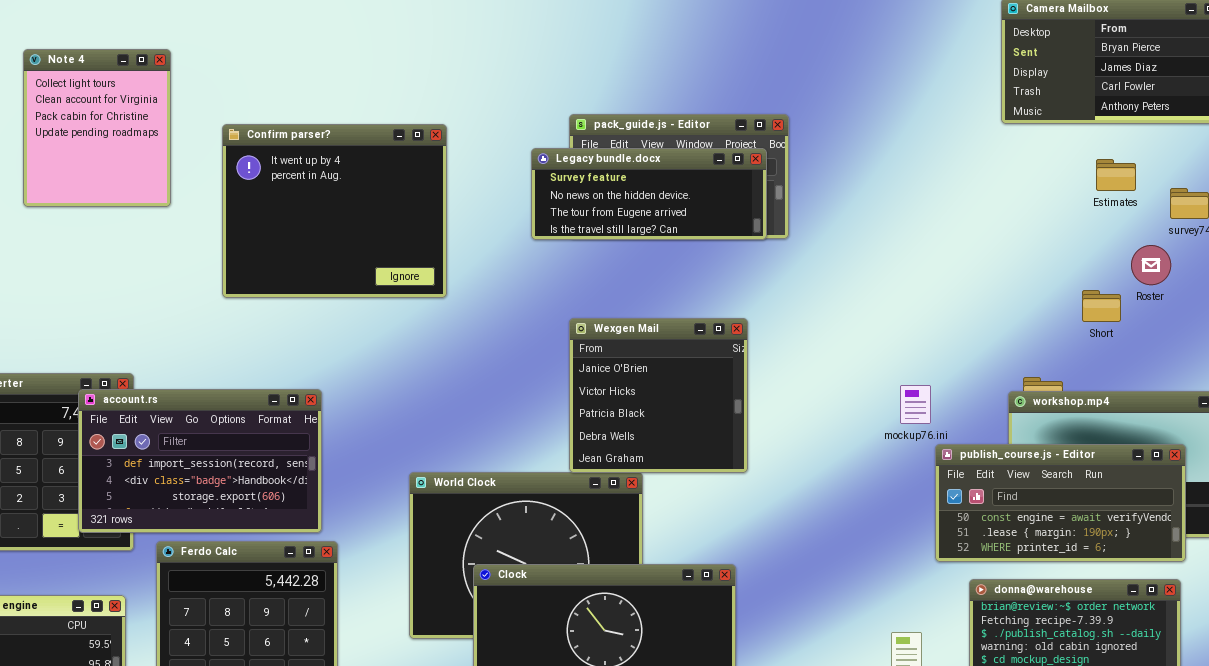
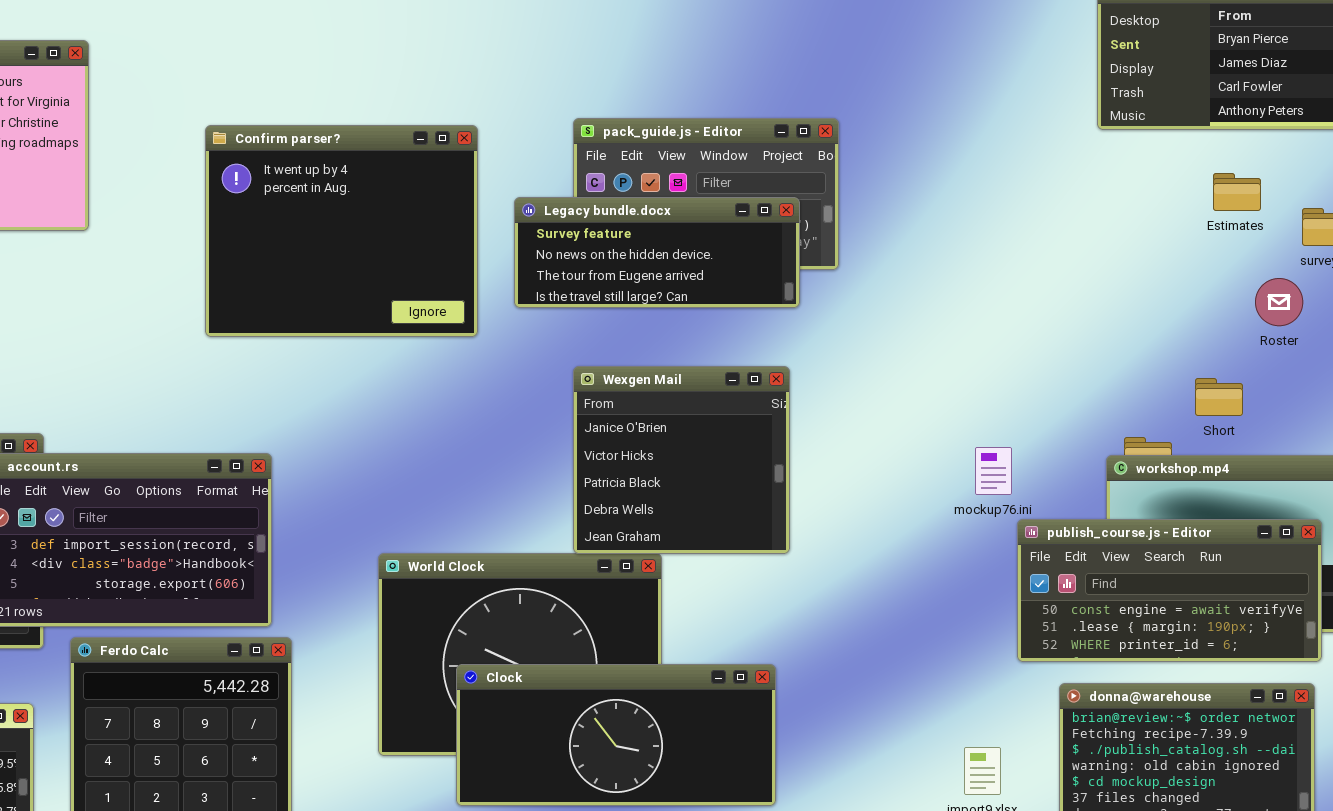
Confirm parser?: [222,124,447,298] -> [205,125,478,337], moved
Legacy bundle.docx: [531,148,767,240] -> [514,197,800,308], moved
Short: [1082,290,1121,322] -> [1195,378,1243,416], moved

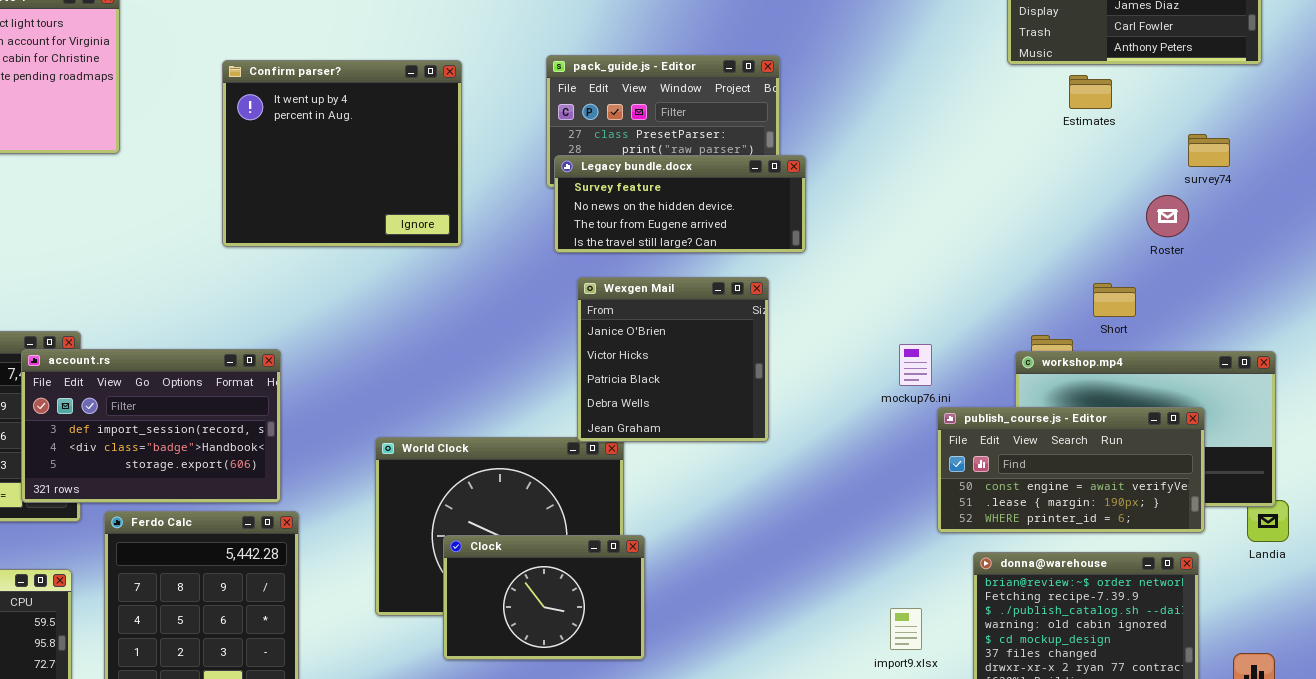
Estimates: [1213,173,1261,211] -> [1069,75,1112,109], moved
Legacy bundle.docx: [514,197,800,308] -> [554,155,806,253], moved
Wexgen Mail: [573,366,790,554] -> [577,277,769,442], moved
Clock: [456,664,776,806] -> [443,535,645,660], resized

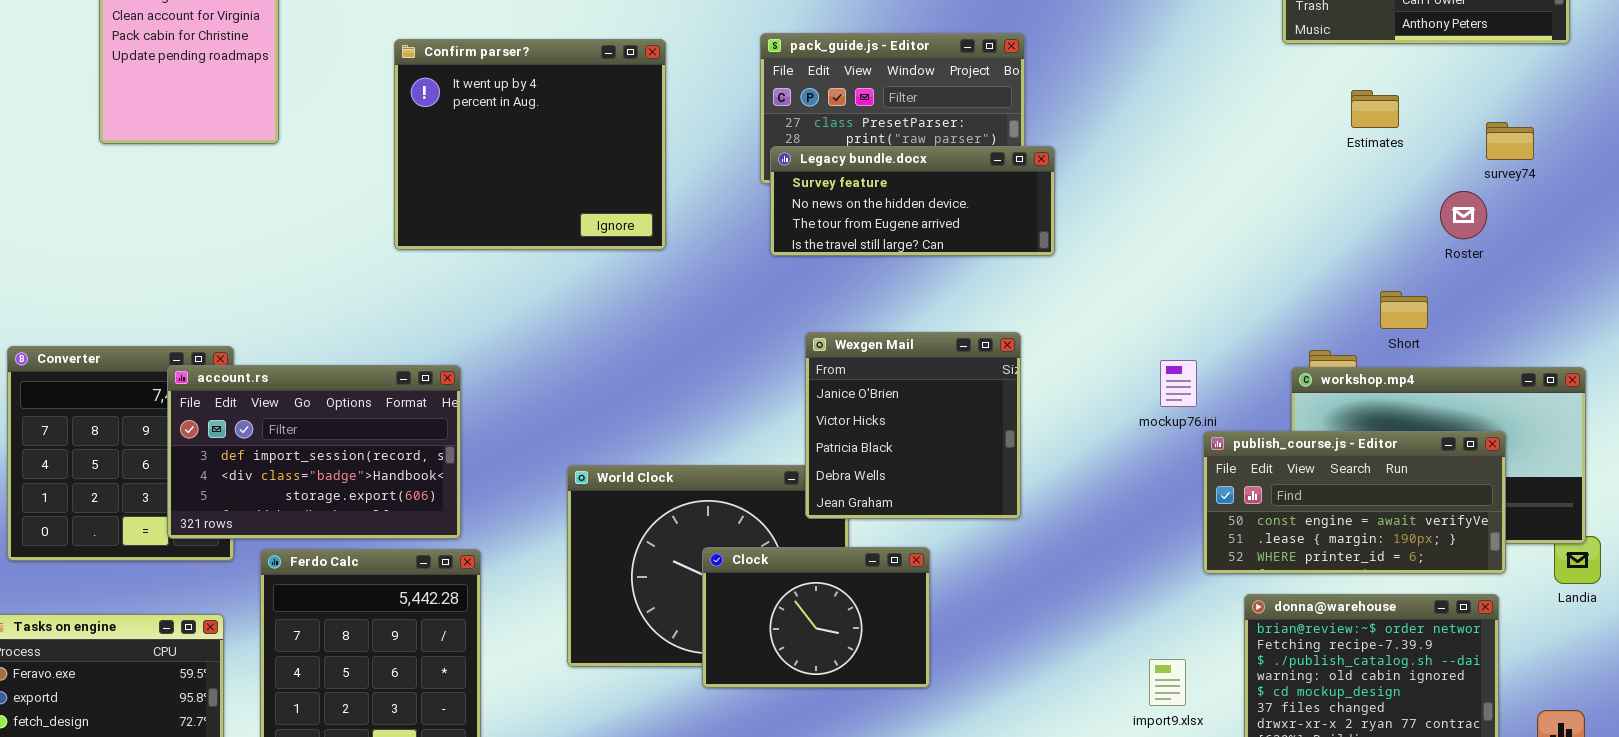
Estimates: [1069,75,1112,109] -> [1351,90,1399,128], moved
Wexgen Mail: [577,277,769,442] -> [805,332,1021,519], moved
Clock: [443,535,645,660] -> [702,547,930,688], moved

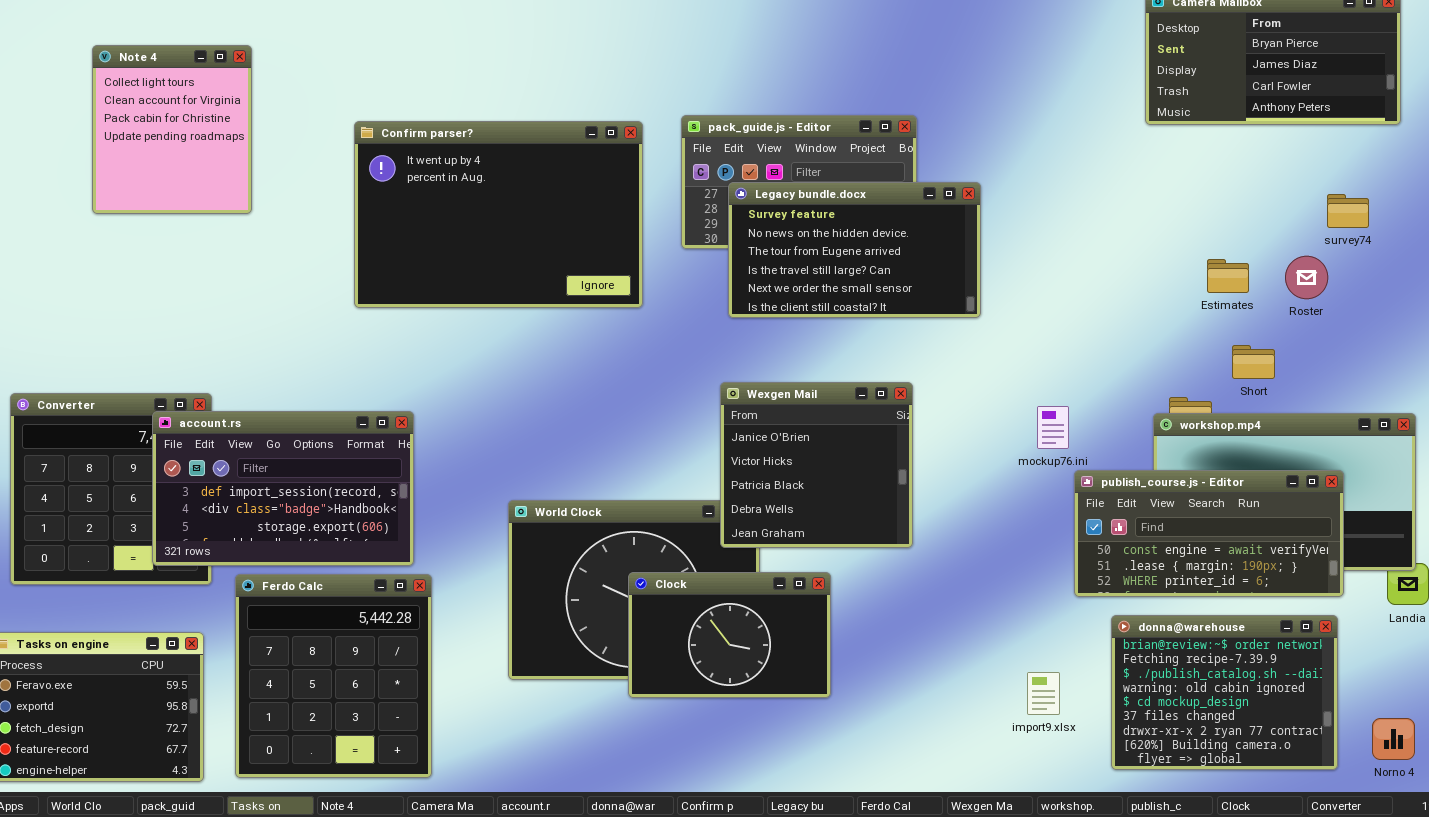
Confirm parser?: [394,39,666,250] -> [354,121,643,308], resized
Estimates: [1351,90,1399,128] -> [1207,259,1249,293], moved
Legacy bundle.docx: [770,146,1055,256] -> [728,182,981,318], moved, resized

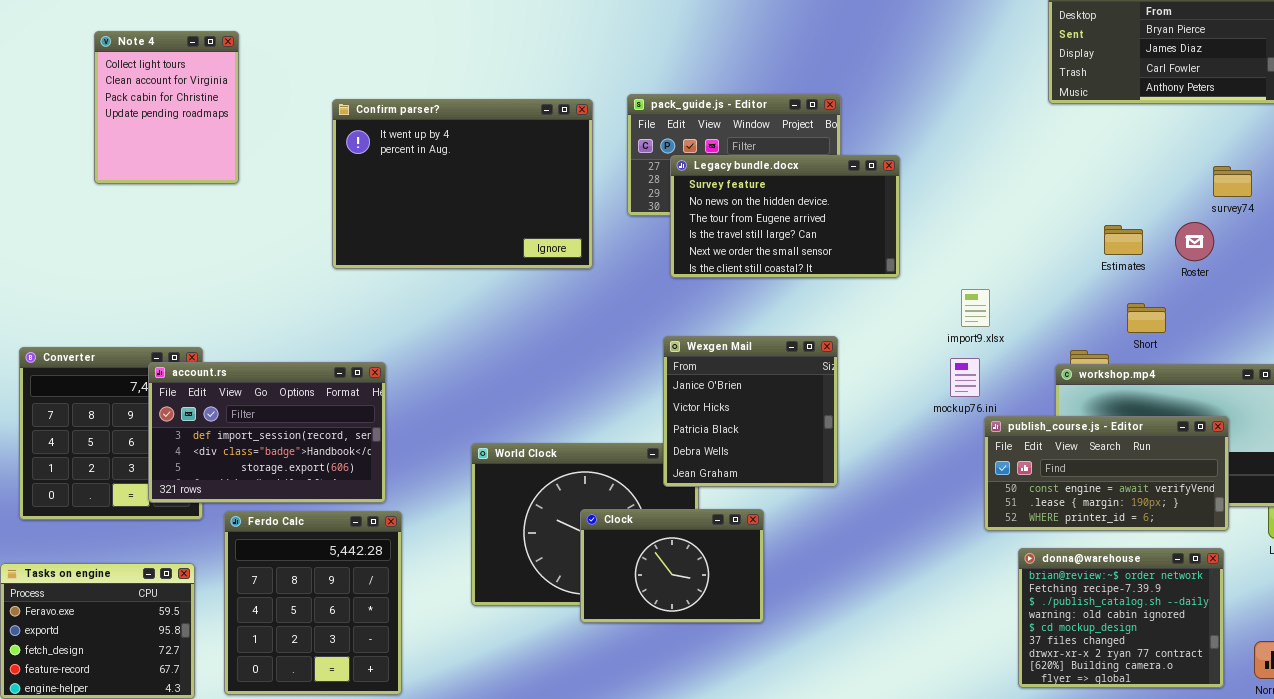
import9.xlsx: [1027,672,1060,715] -> [961,289,990,327], moved

